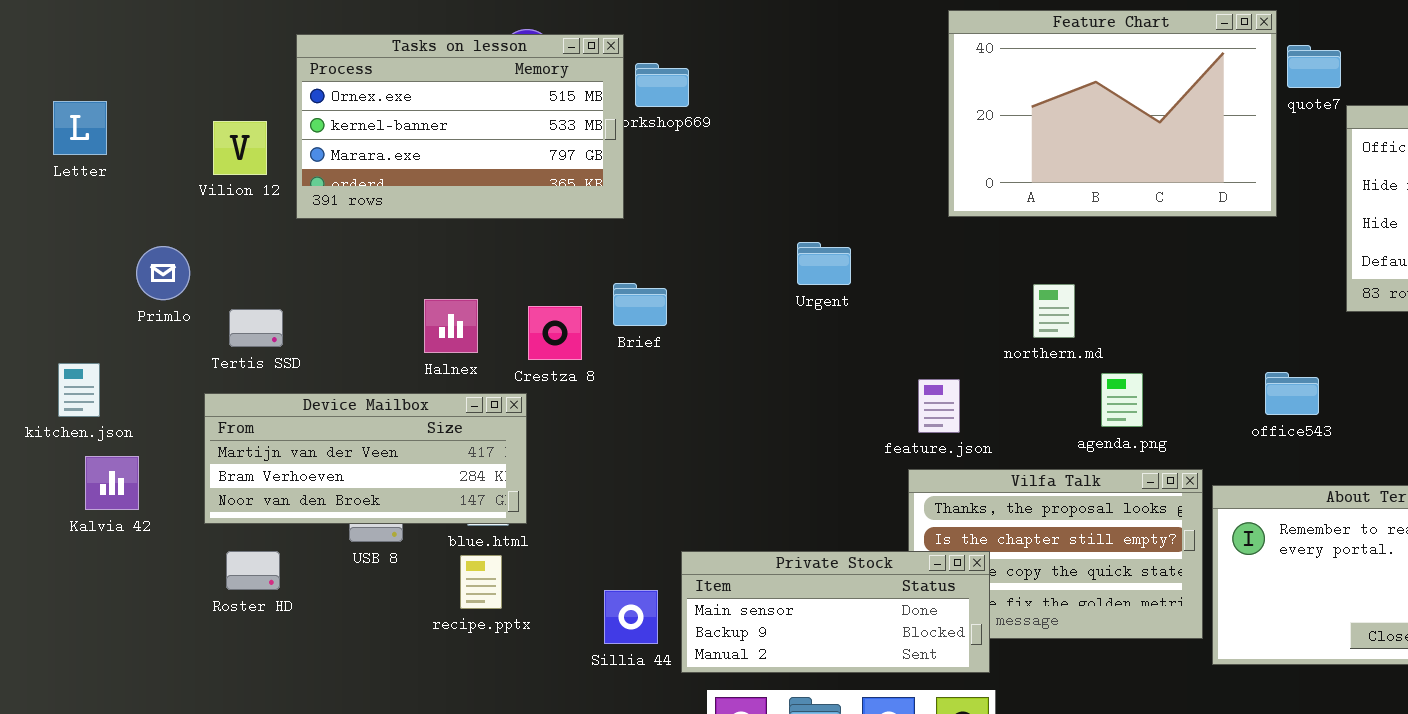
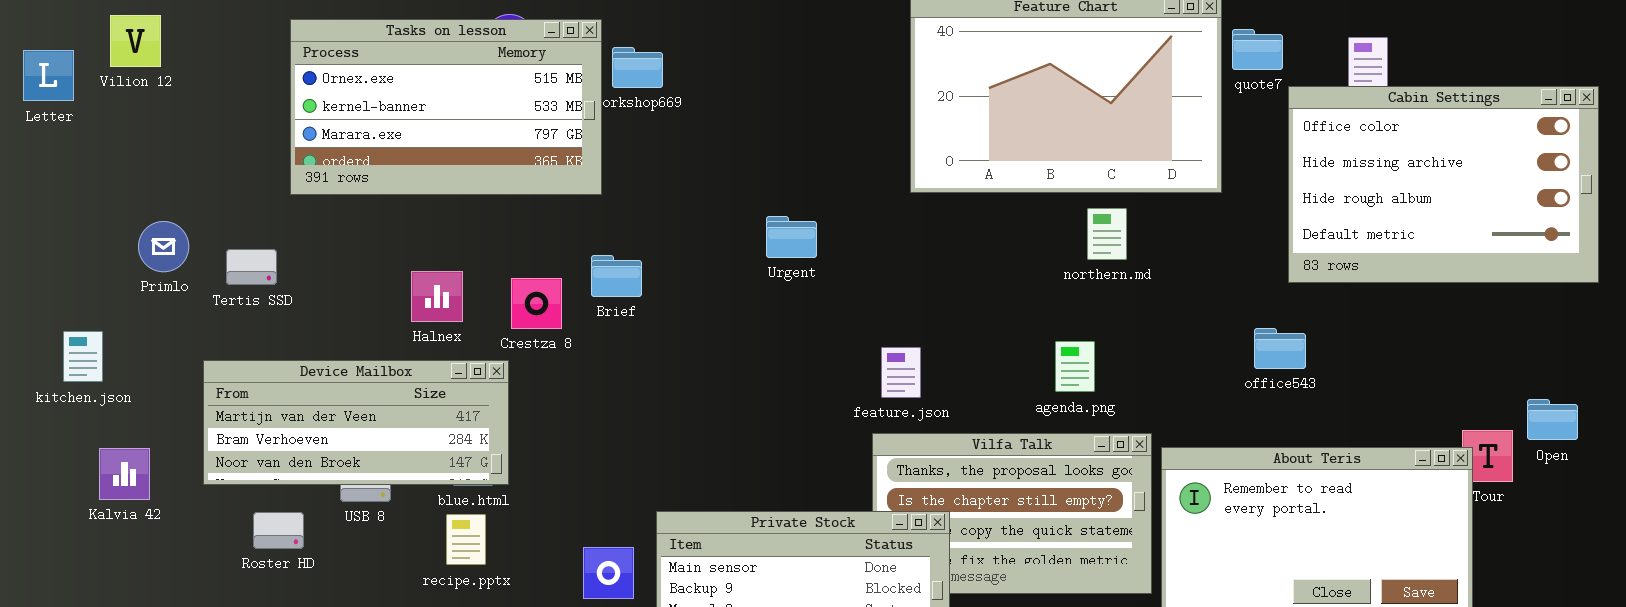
Letter: [53,101,107,155] -> [23,50,74,101], moved
Vilion 12: [213,121,267,175] -> [110,15,161,67], moved
northern.md: [1033,284,1075,338] -> [1087,208,1127,260], moved
Tertis SSD: [229,309,283,347] -> [226,249,277,285], moved
office543: [1265,372,1319,415] -> [1254,328,1306,369], moved
Kalvia 42: [85,456,139,510] -> [99,448,150,500], moved
Roster HD: [226,551,280,590] -> [253,512,304,549], moved

